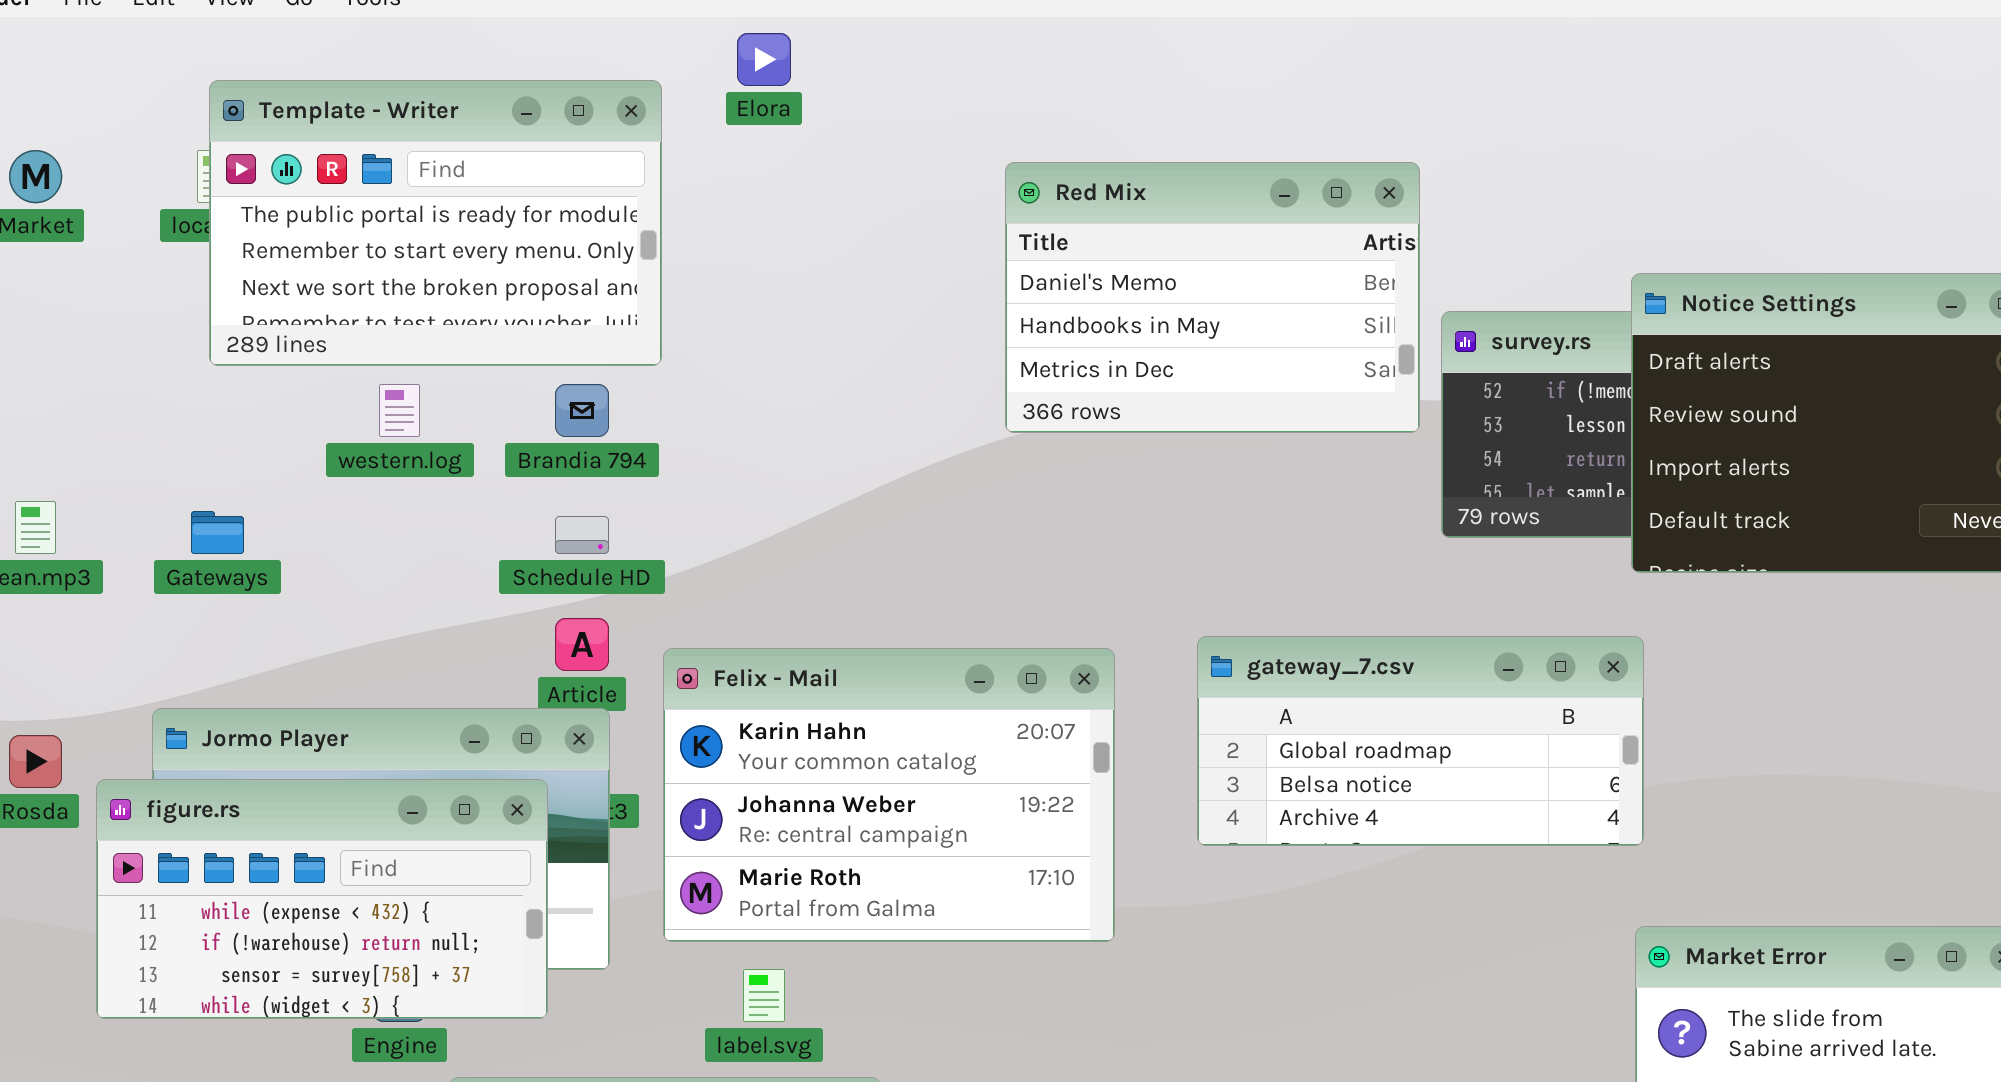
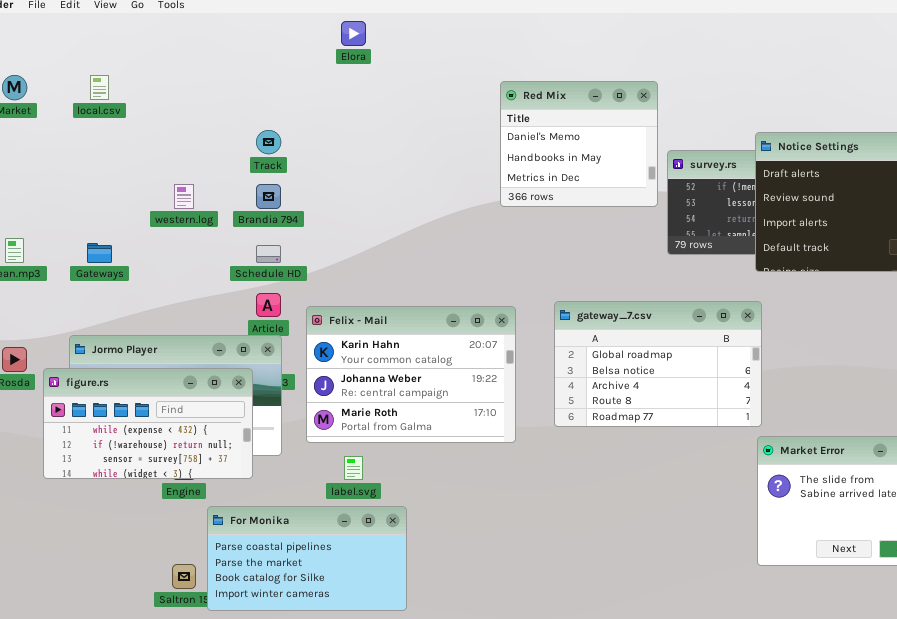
Template - Writer: [209,80,662,366] -> none, closed
Red Mix: [1005,162,1420,433] -> [500,81,658,207], resized
gateway_7.csv: [1197,636,1644,846] -> [554,301,762,427], resized

